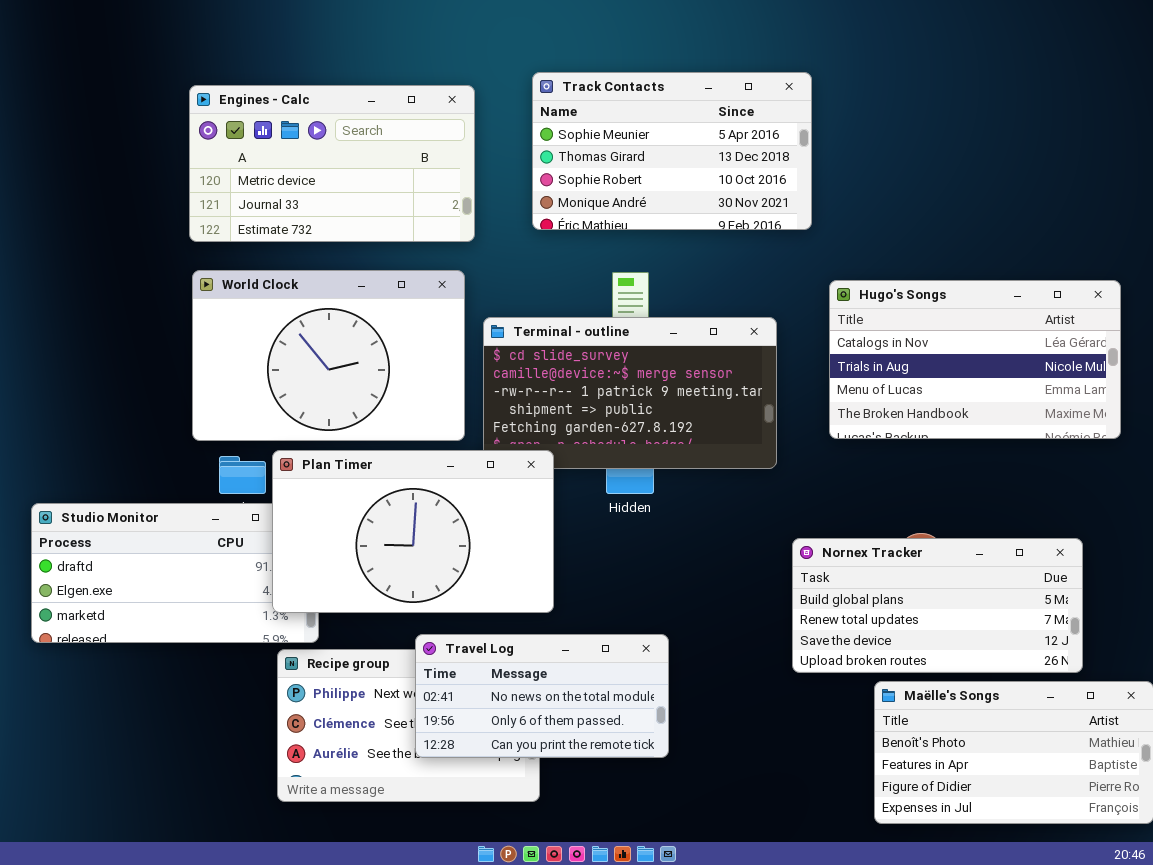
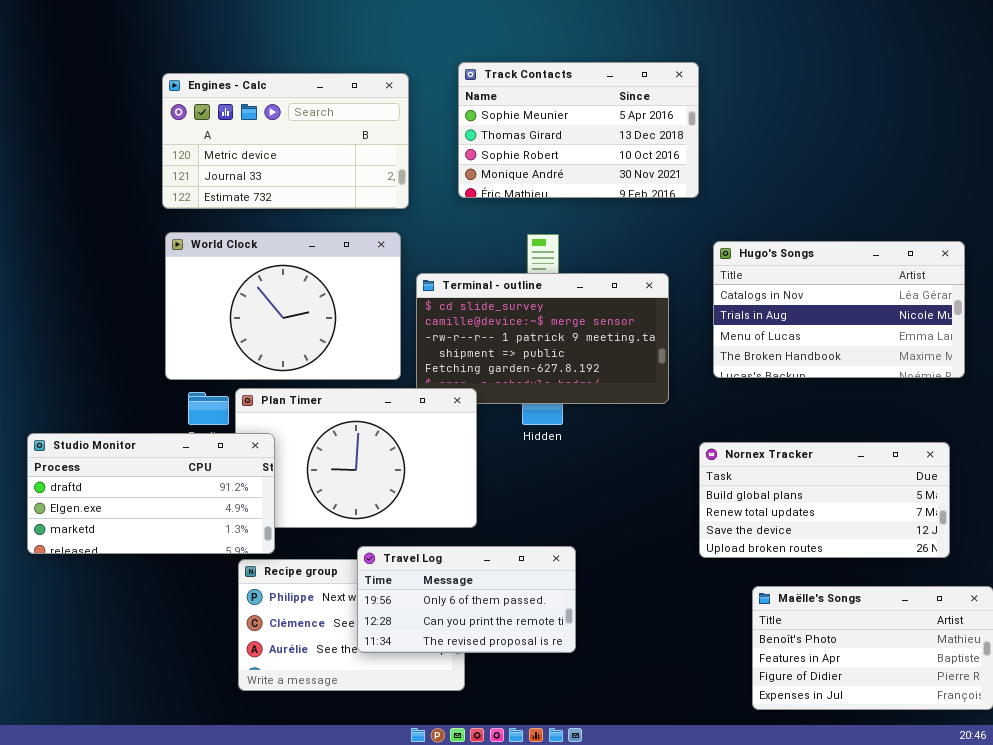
Studio Monitor: [31,503,319,643] -> [27,433,275,554], raised
Nornex Tracker: [792,538,1083,673] -> [699,442,950,558], moved
Travel Log: [415,634,669,758] -> [357,546,576,653], scrolled down 1 row

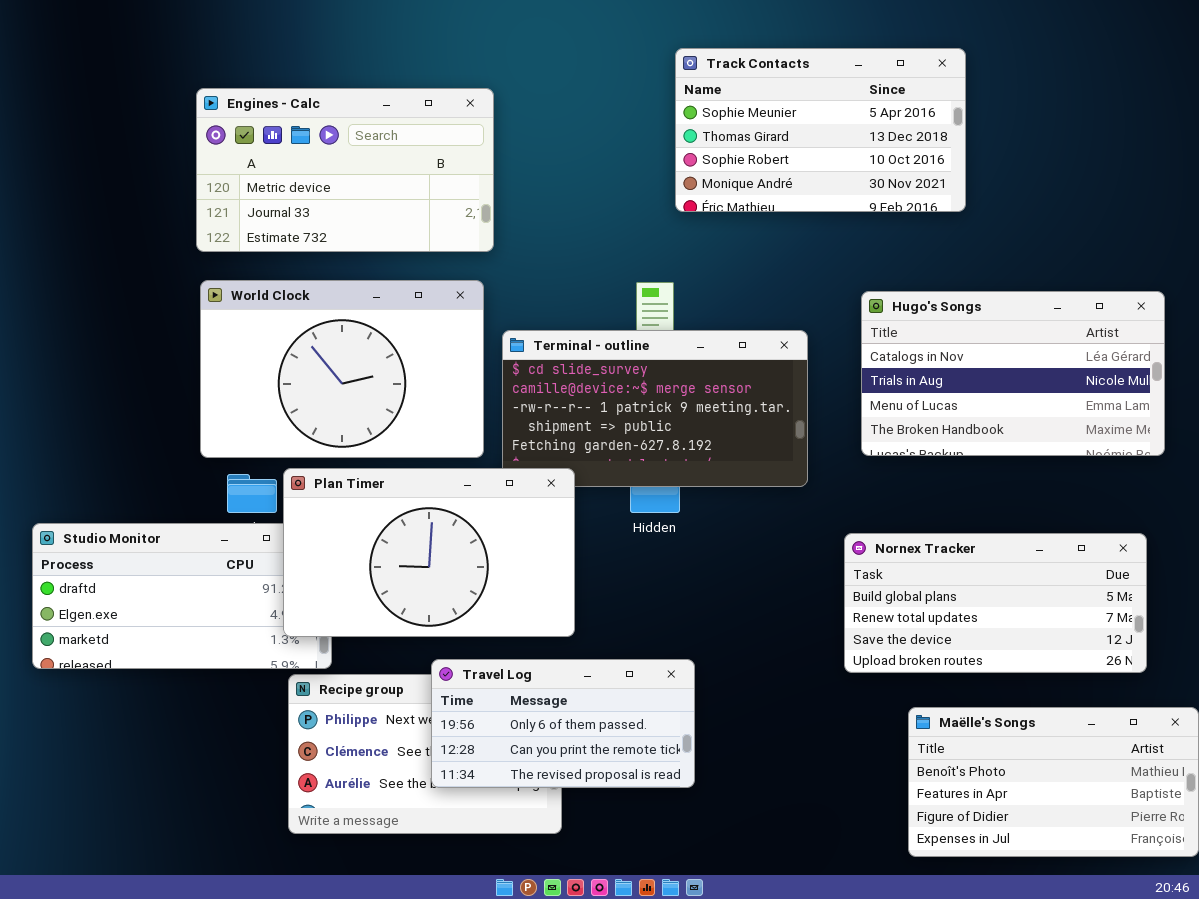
Track Contacts: [458,62,699,198] -> [675,48,966,212], moved
Plan Timer: [235,388,477,528] -> [283,468,575,637], raised

